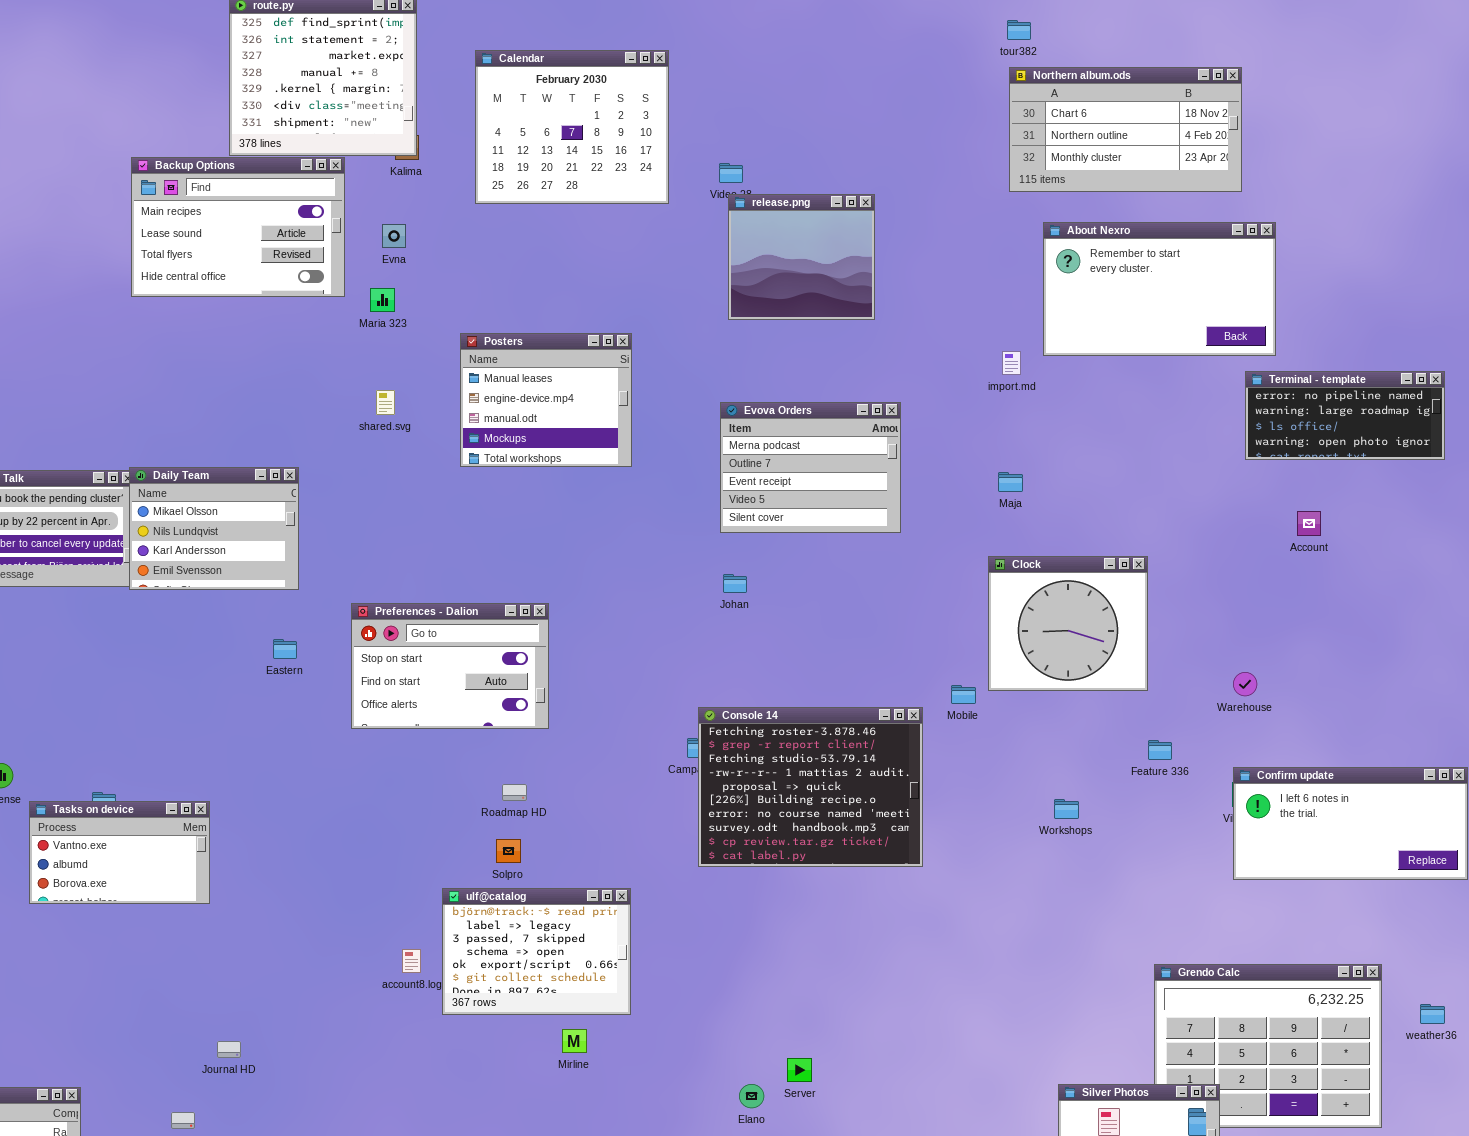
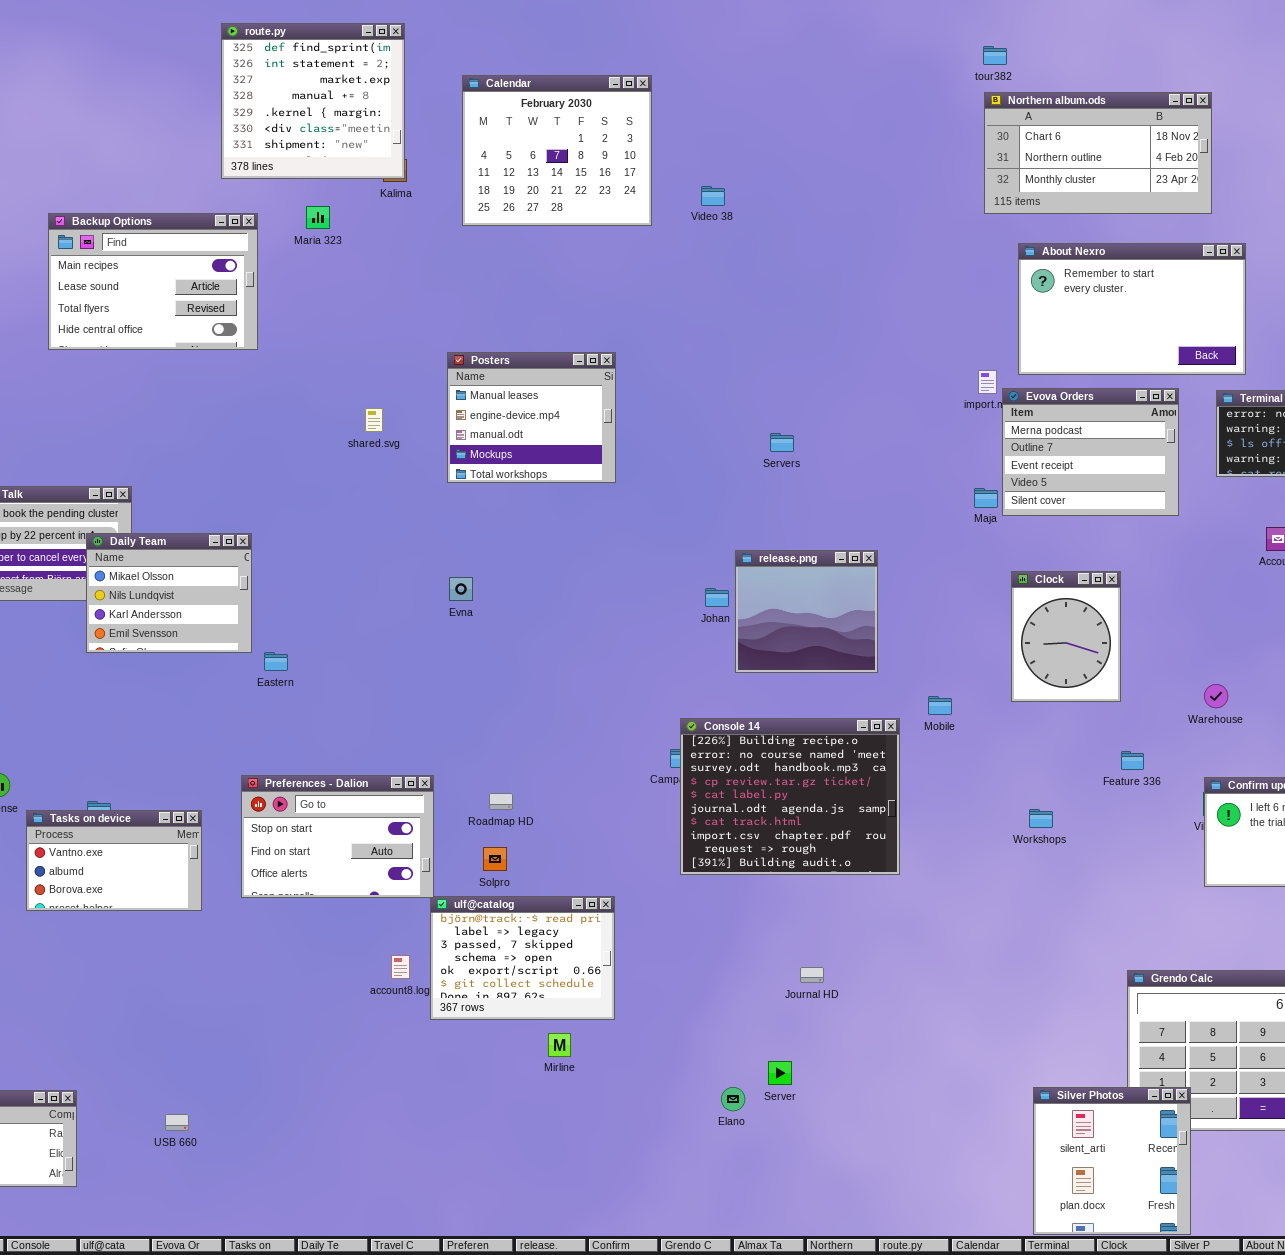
Backup Options: [131,157,345,297] -> [48,213,258,350], moved
release.png: [728,194,875,320] -> [735,550,878,673], moved
Evna: [382,224,406,248] -> [449,577,473,601], moved
Maria 323: [370,288,395,312] -> [306,206,330,229], moved
Evova Orders: [720,402,901,533] -> [1002,388,1179,516], moved
Daily Team: [129,467,299,590] -> [86,533,252,653], moved
Clock: [988,556,1148,691] -> [1011,571,1121,702], resized
Preferences - Dalion: [351,603,549,729] -> [241,775,434,898], moved
Console 14: [698,707,923,867] -> [680,718,900,875], scrolled down 5 rows
Journal HD: [217,1041,241,1058] -> [800,967,824,983], moved

